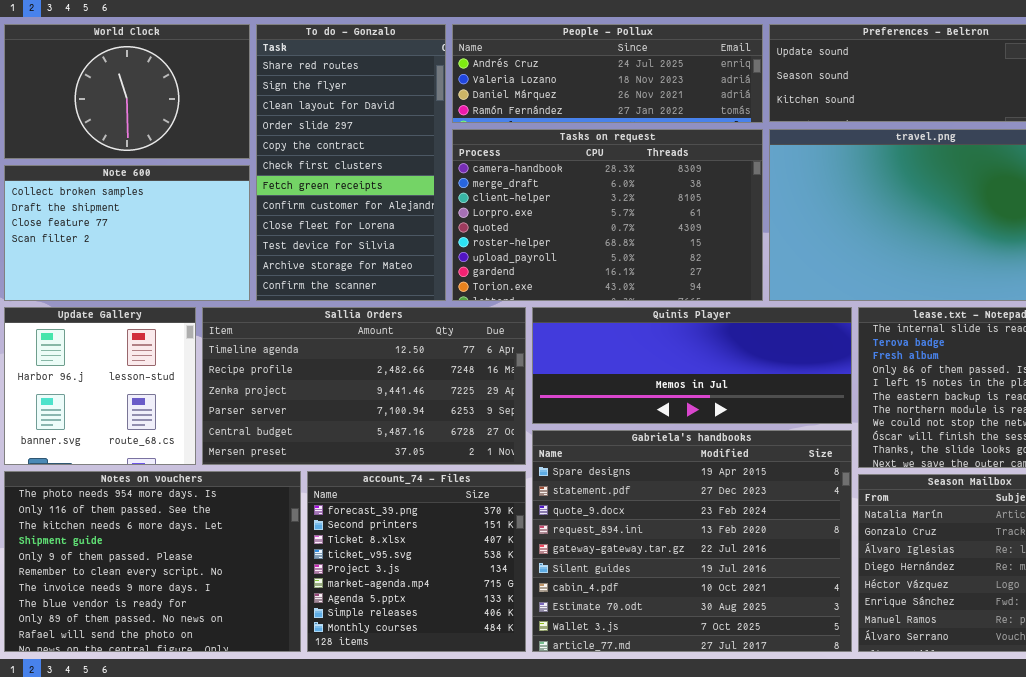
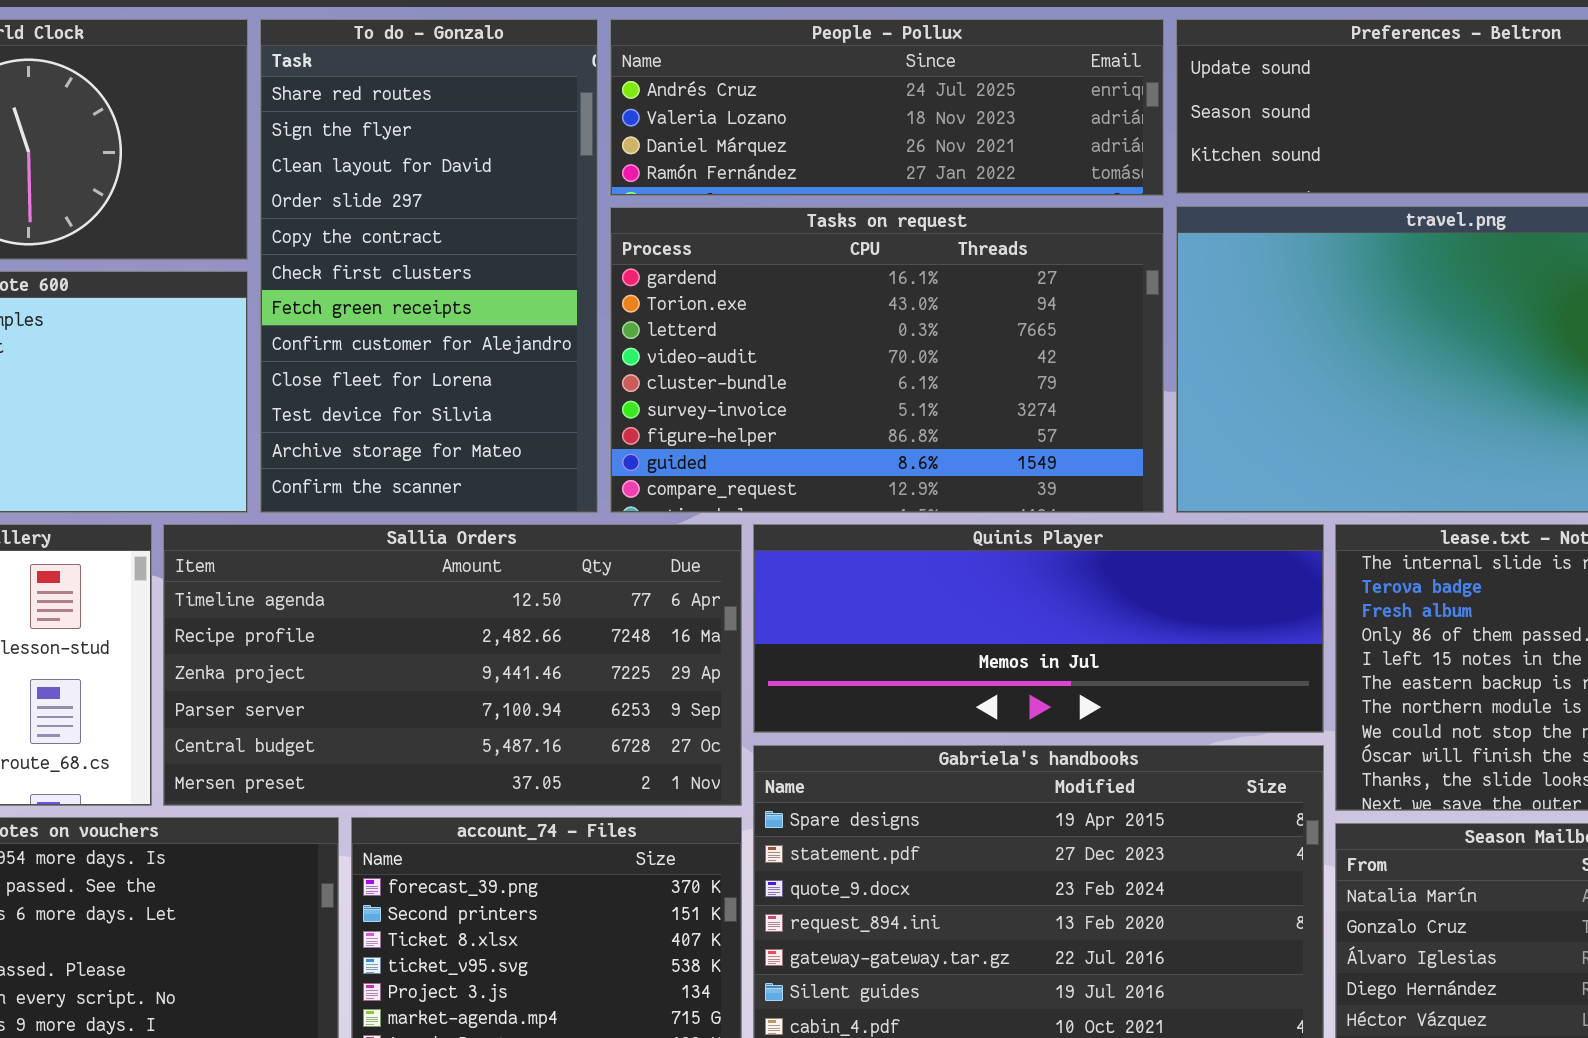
Tasks on request: [452,129,763,301] -> [610,207,1164,513], scrolled down 7 rows

